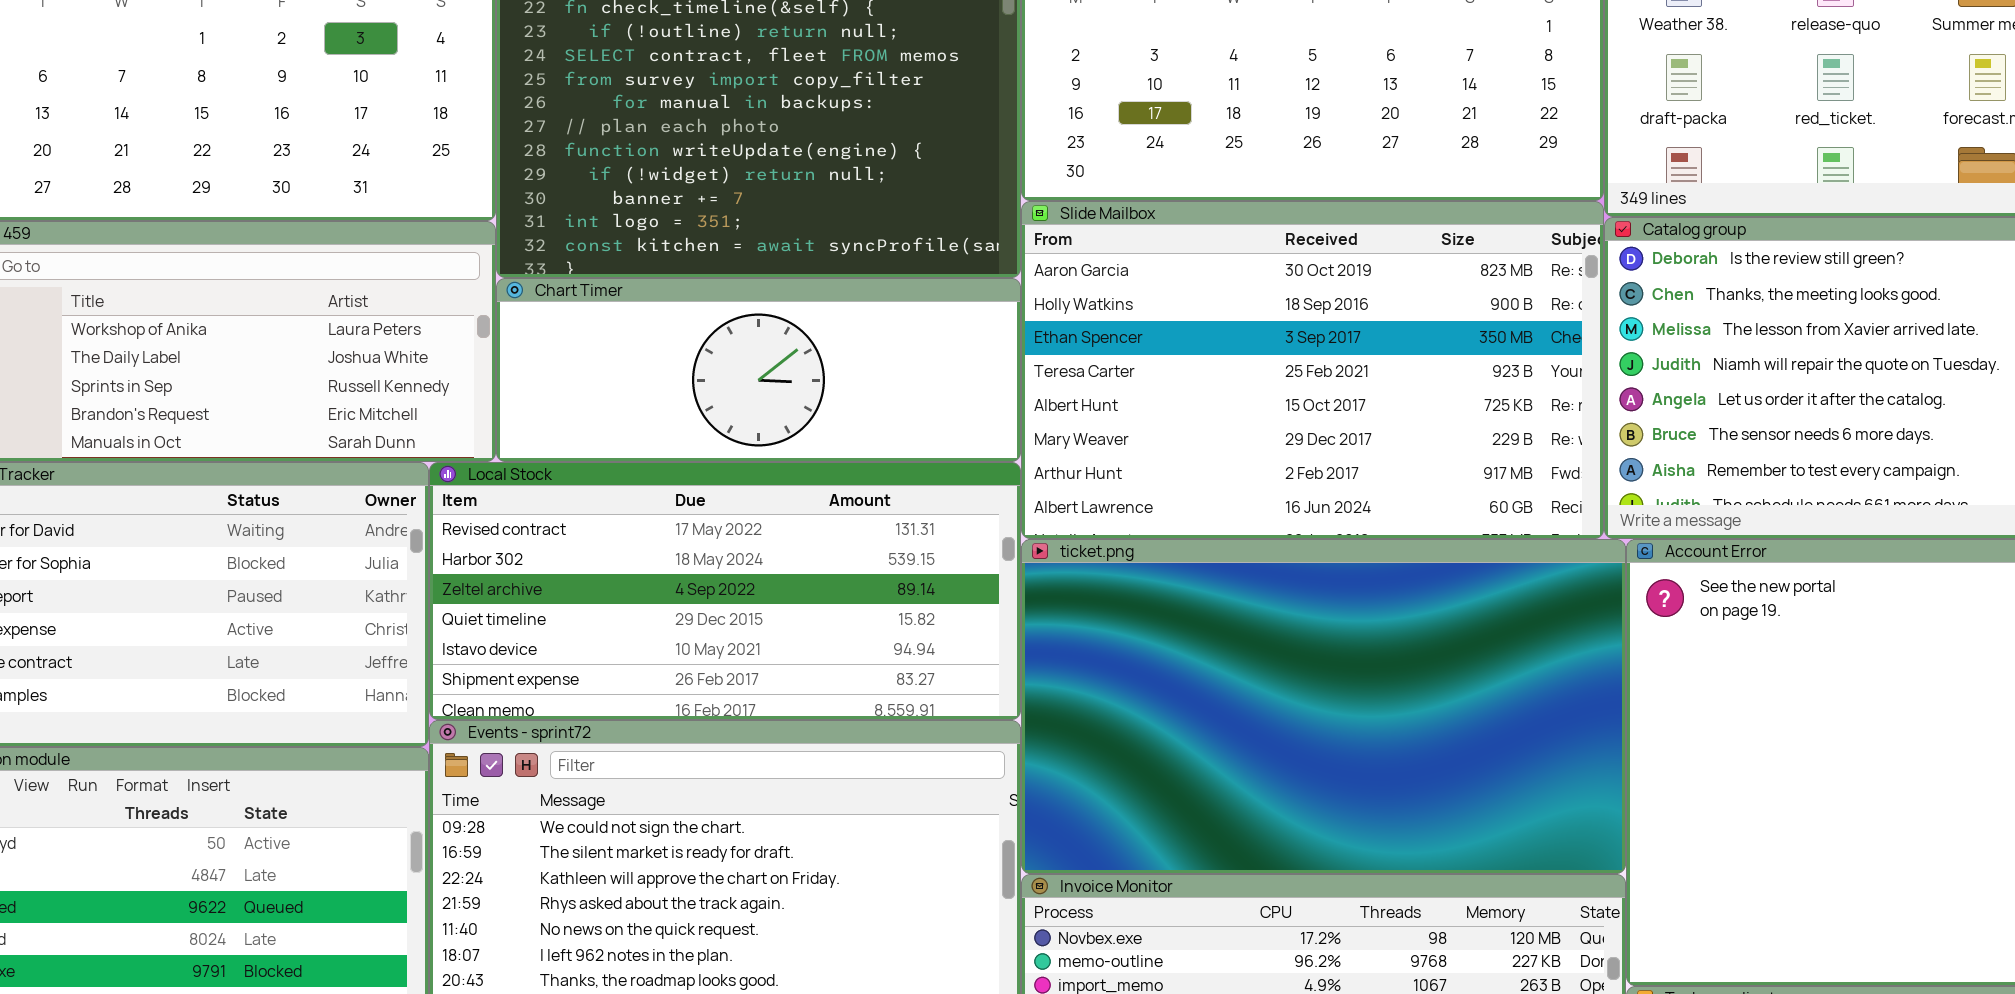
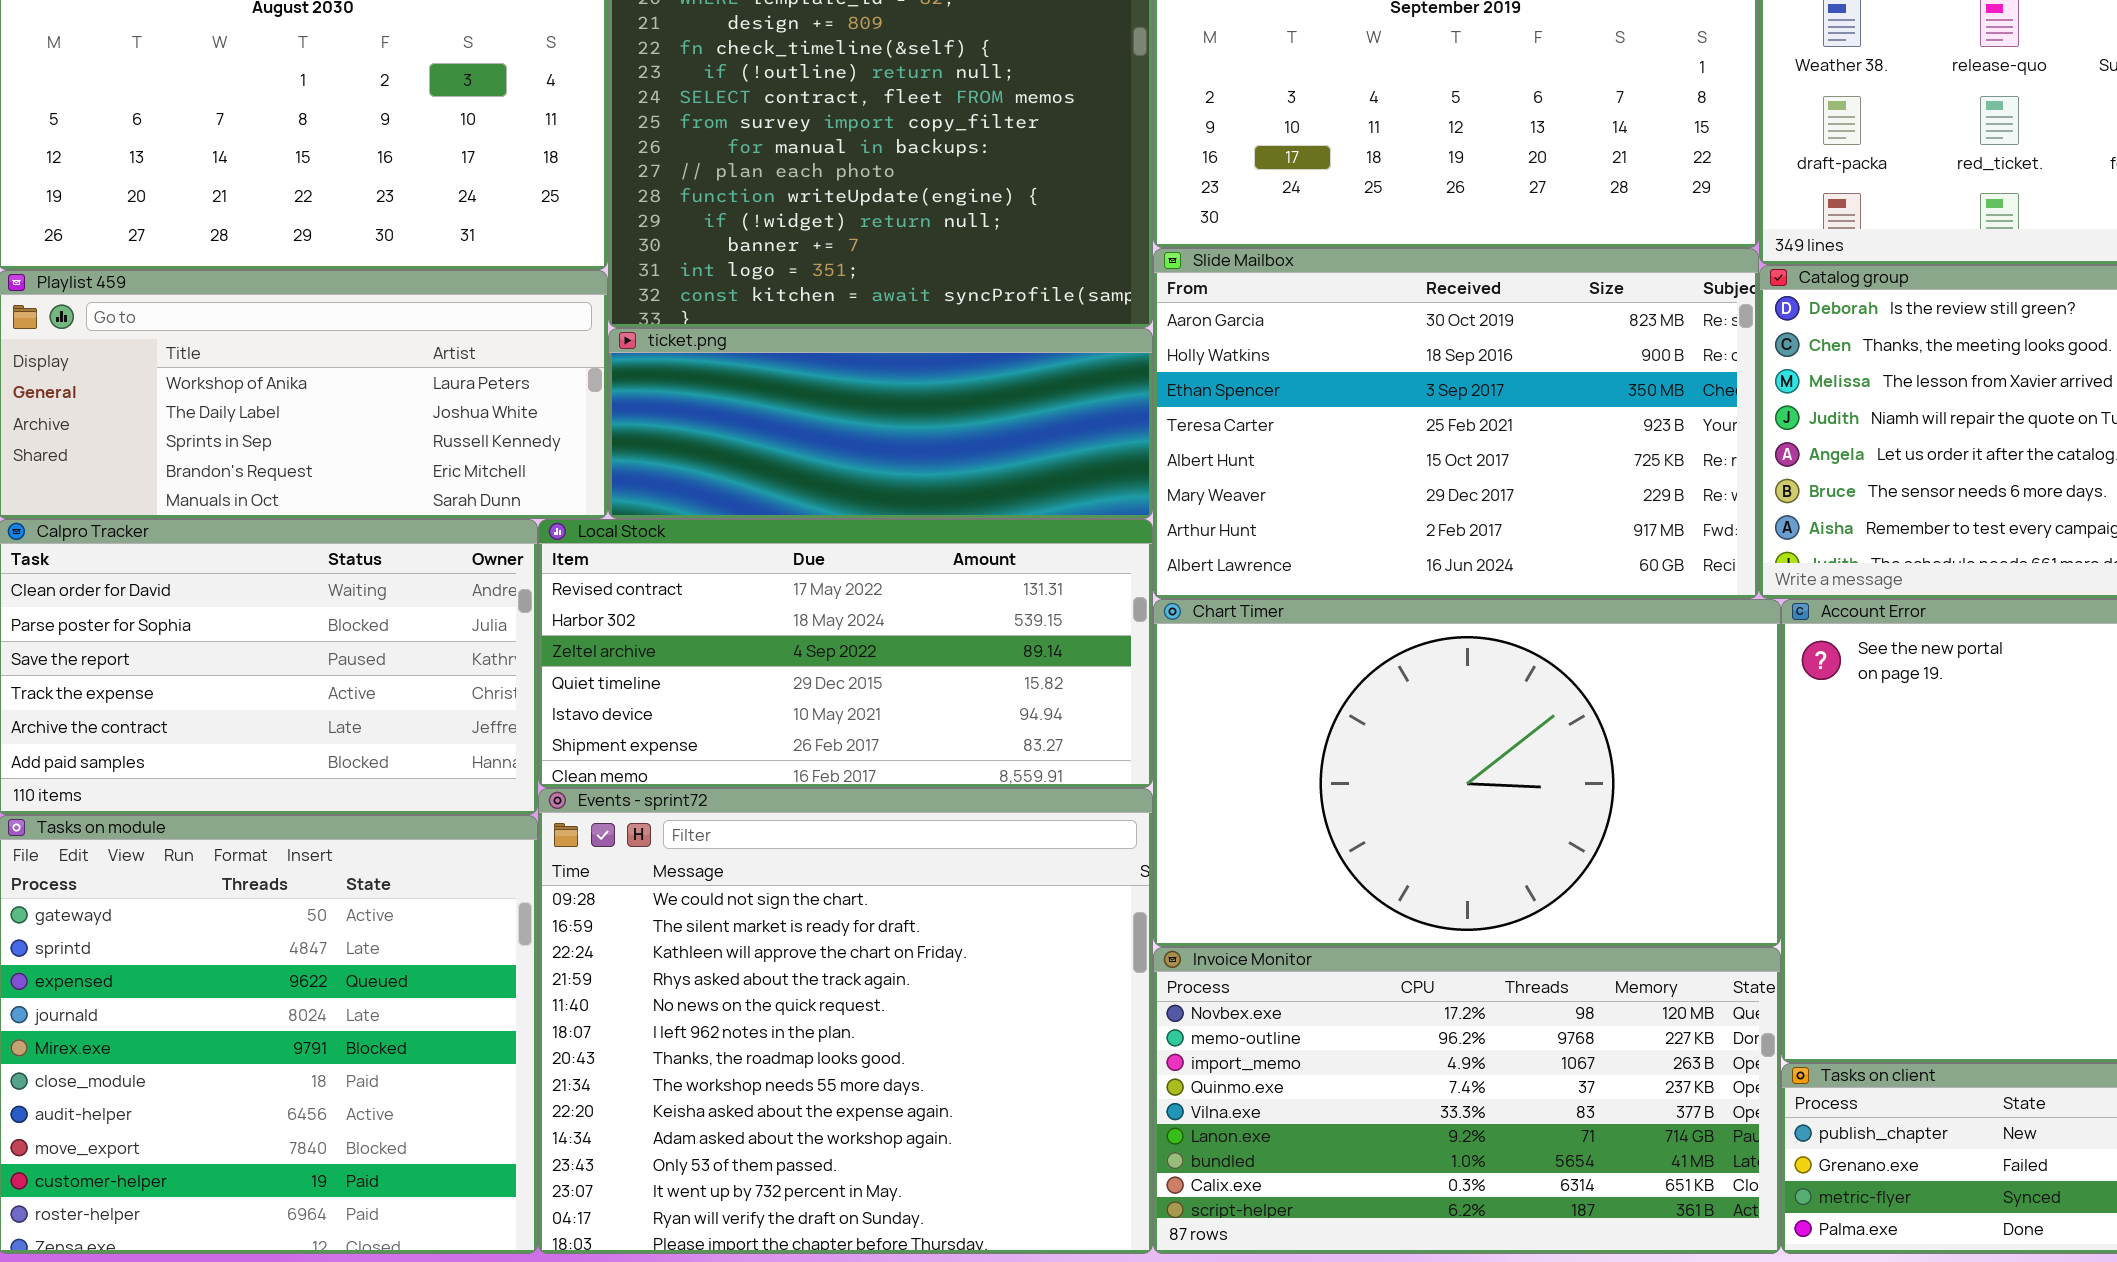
Chart Timer: [496,278,1021,462] -> [1153,599,1781,947], moved, resized
ticket.png: [1021,539,1626,874] -> [608,328,1153,519], moved, resized

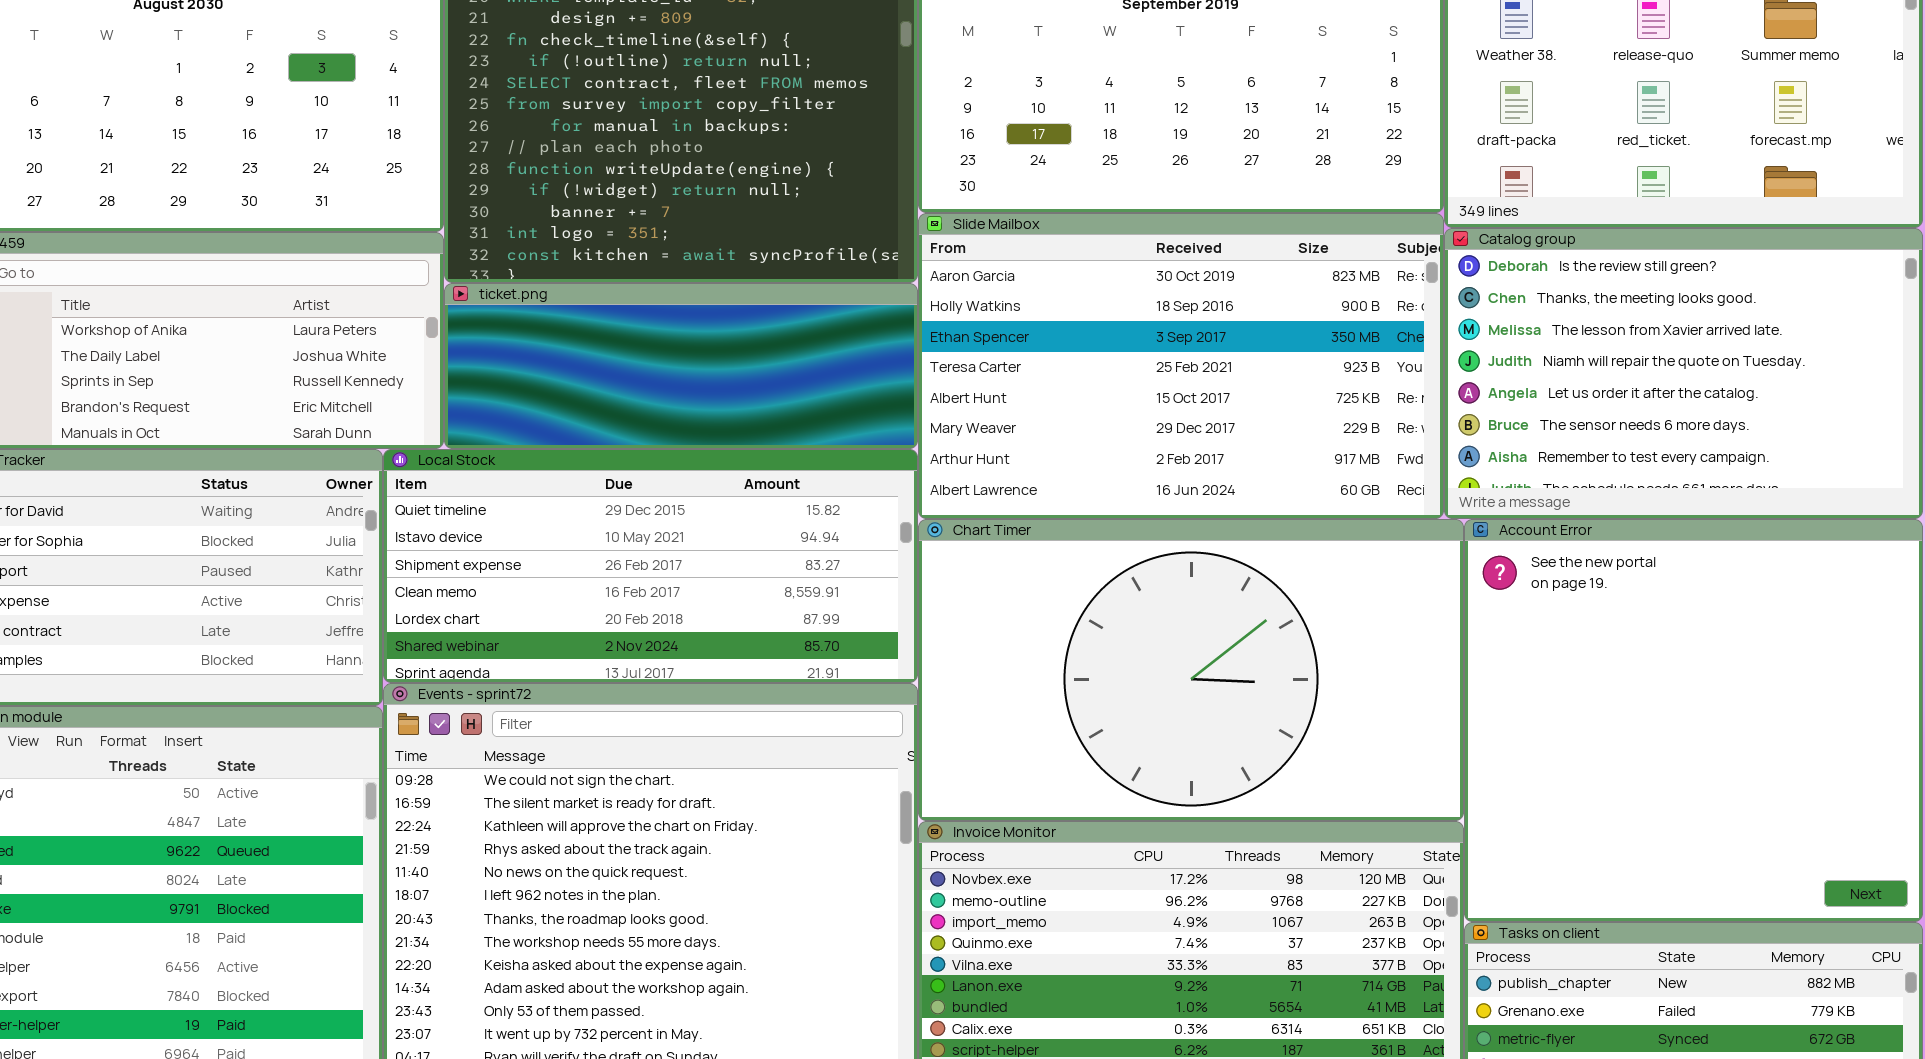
Local Stock: [538,519,1153,788] -> [383,449,918,683], scrolled down 3 rows

